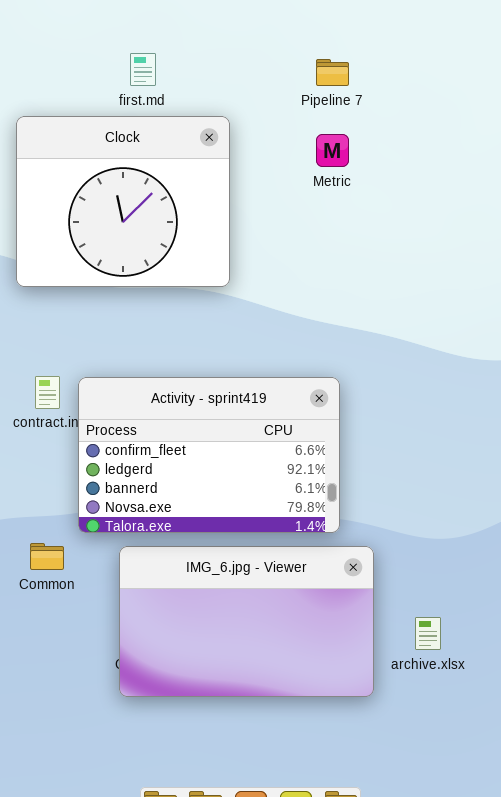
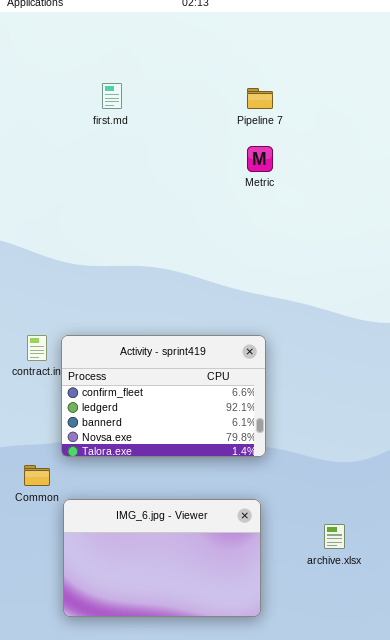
Clock: [16,116,230,287] -> none, closed
IMG_6.jpg - Viewer: [119,546,374,697] -> [63,499,261,617], moved

